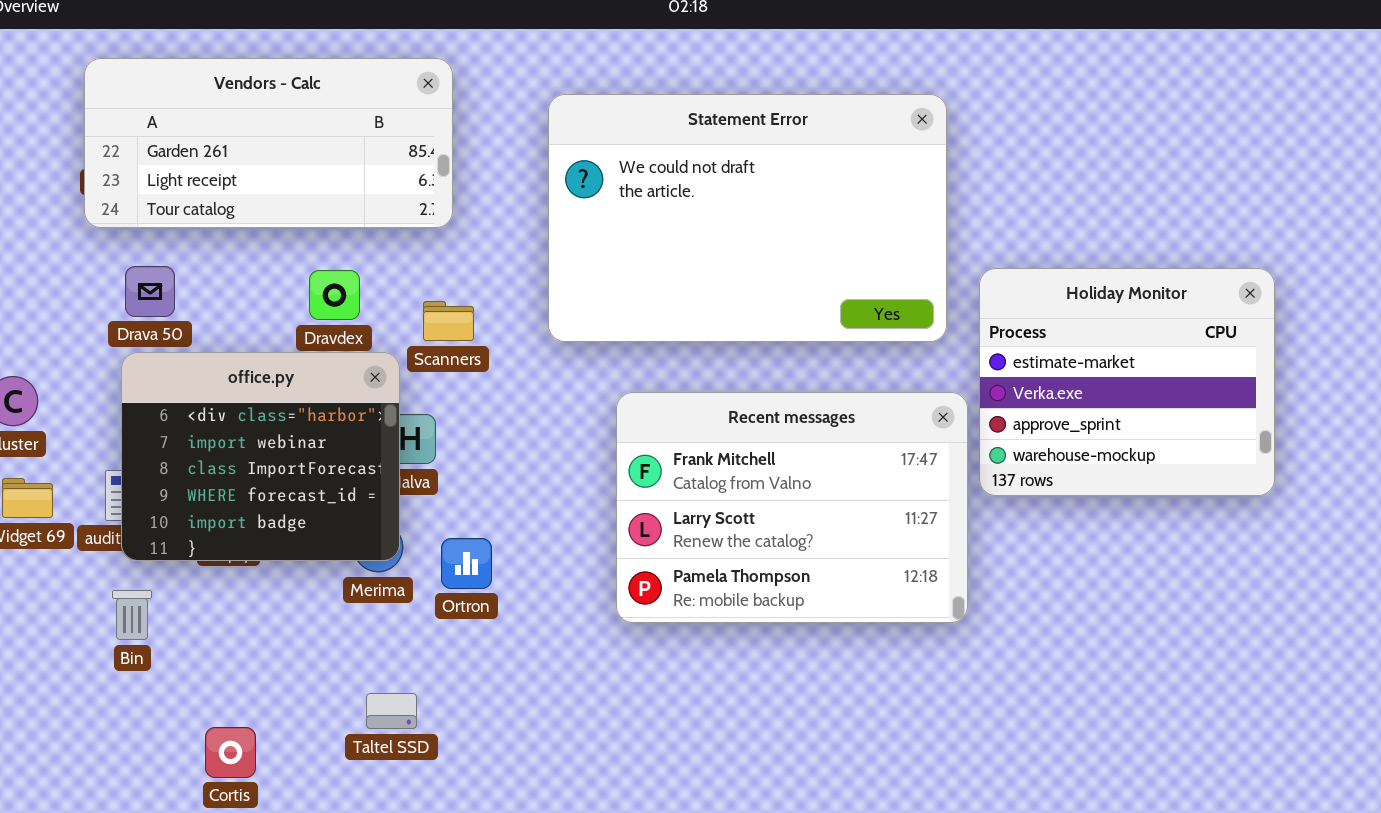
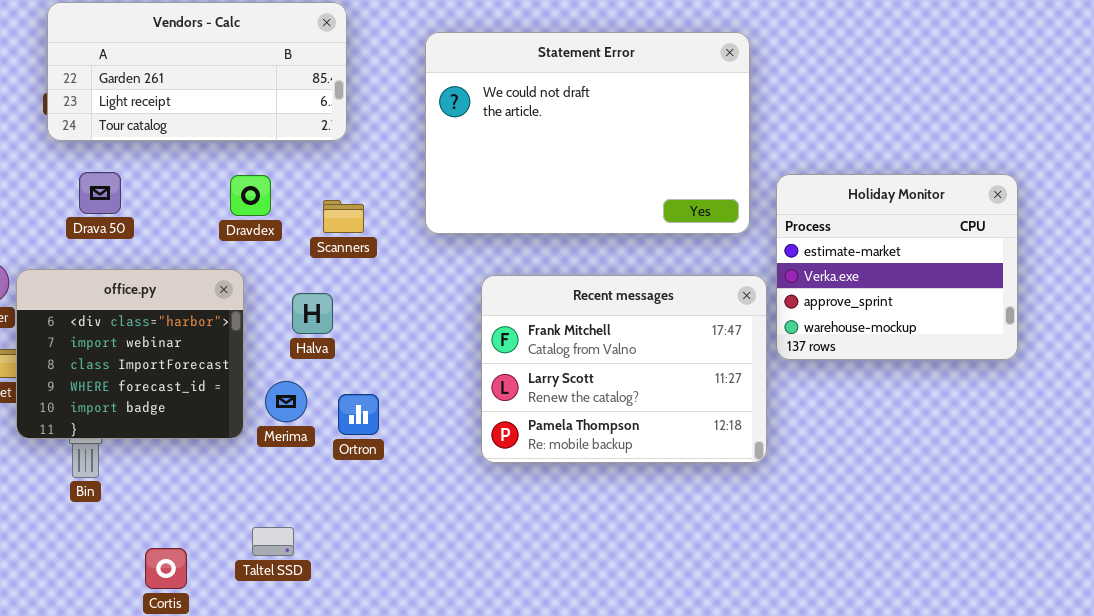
office.py: [121,352,400,561] -> [16,269,244,439], moved
Taltel SSD: [366,693,417,729] -> [252,527,294,556], moved

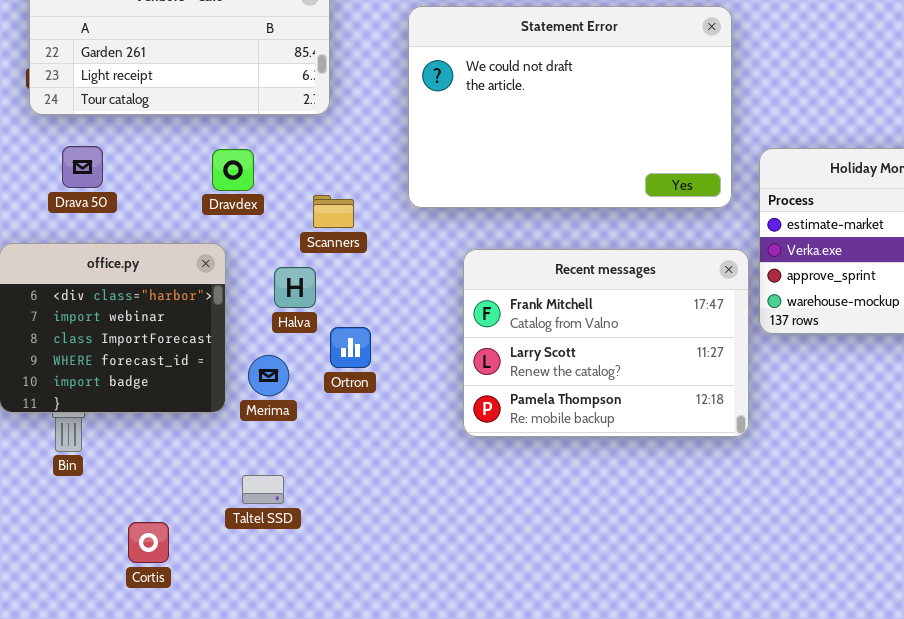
Scanners: [323,200,364,233] -> [313,195,354,228], moved
Ortron: [338,394,379,435] -> [330,327,371,368], moved
Taltel SSD: [252,527,294,556] -> [242,475,284,504], moved

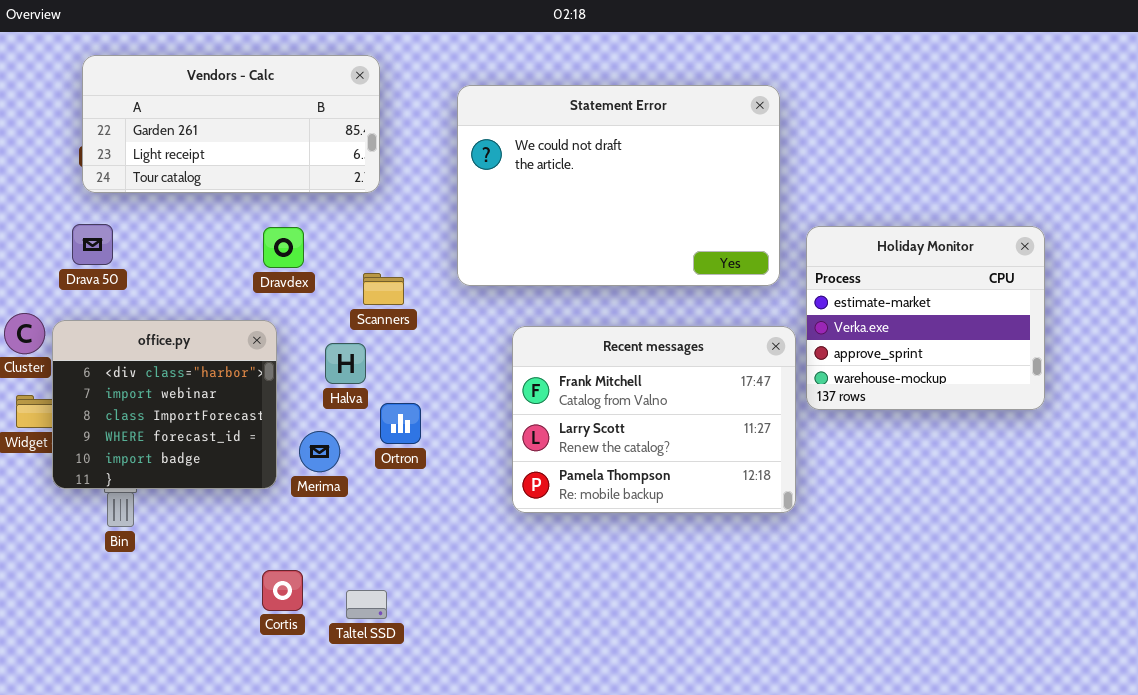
Drava 50: [62,146,103,188] -> [72,224,113,265], moved
Taltel SSD: [242,475,284,504] -> [346,590,387,619], moved
Cortis: [128,522,169,563] -> [262,570,303,611], moved

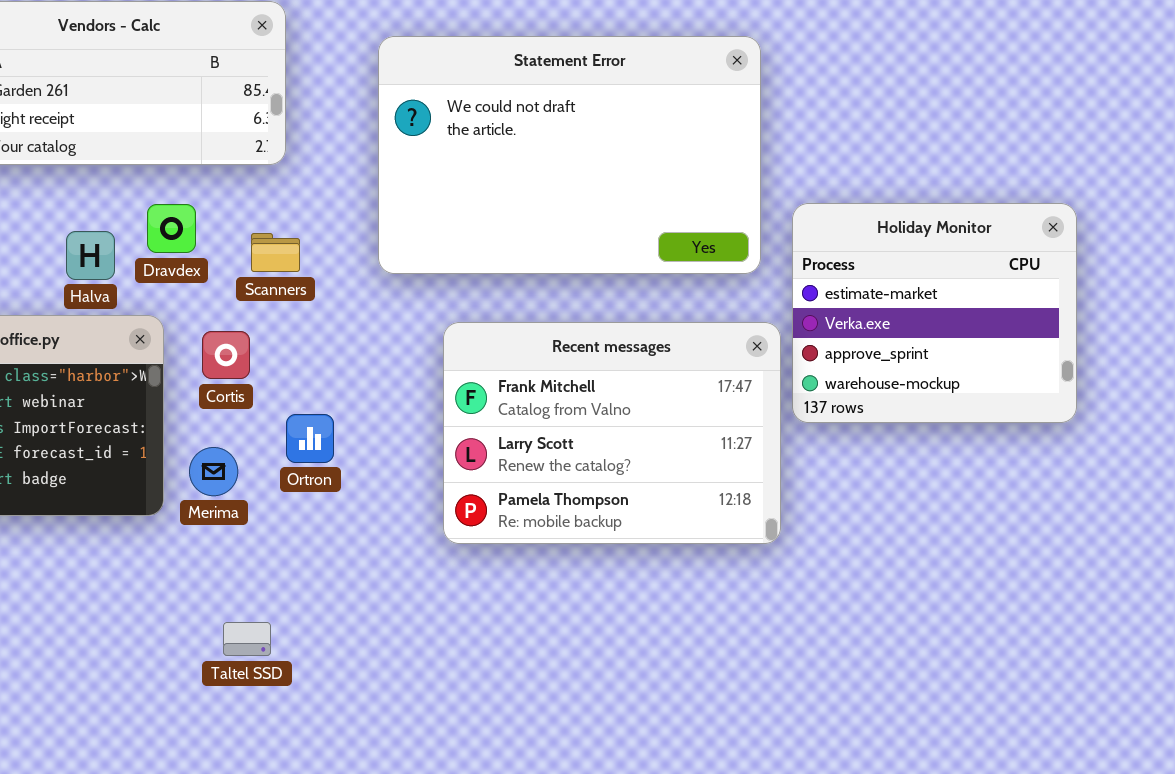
Scanners: [363,273,404,305] -> [251,233,300,272], moved
Halva: [325,343,366,384] -> [66,231,115,280], moved
Cortis: [262,570,303,611] -> [202,331,250,379], moved
Taltel SSD: [346,590,387,619] -> [223,622,271,656], moved

